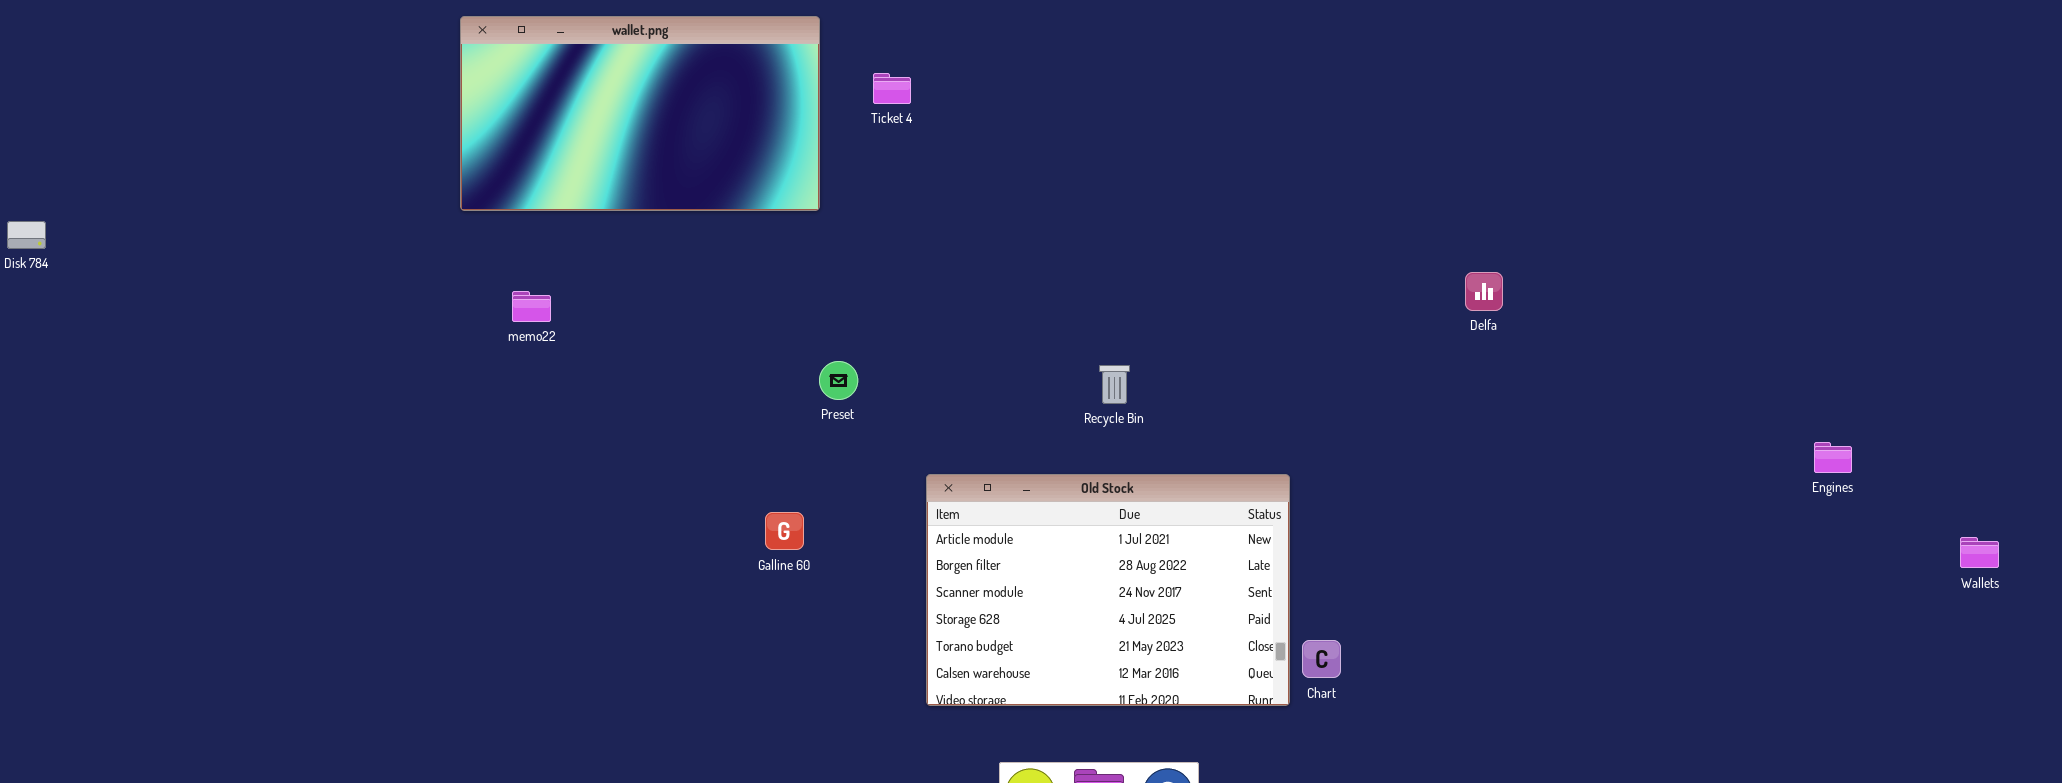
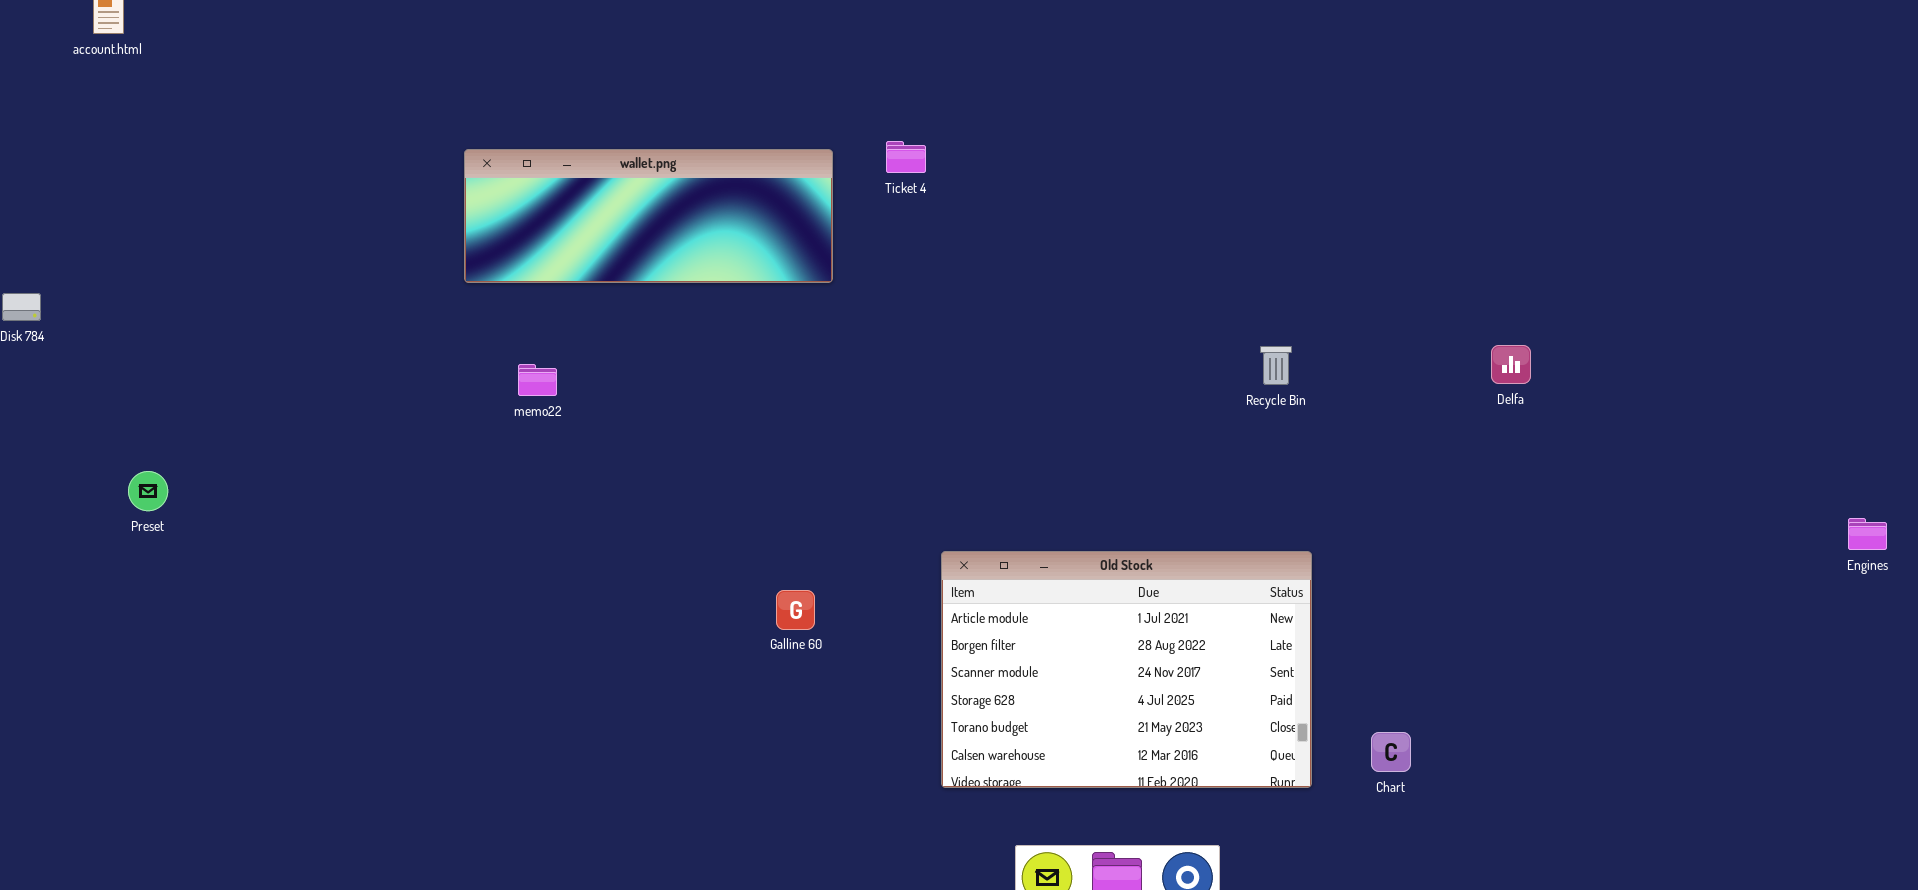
wallet.png: [460,16,820,211] -> [464,149,833,283], resized
Preset: [819,361,858,400] -> [128,471,168,511], moved
Recycle Bin: [1099,365,1130,404] -> [1260,346,1292,385], moved
Chart: [1302,640,1341,678] -> [1371,732,1411,772], moved

